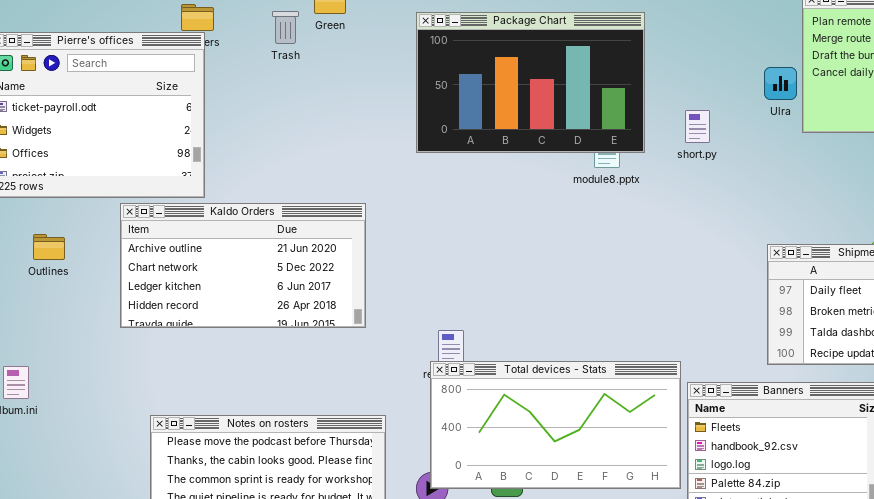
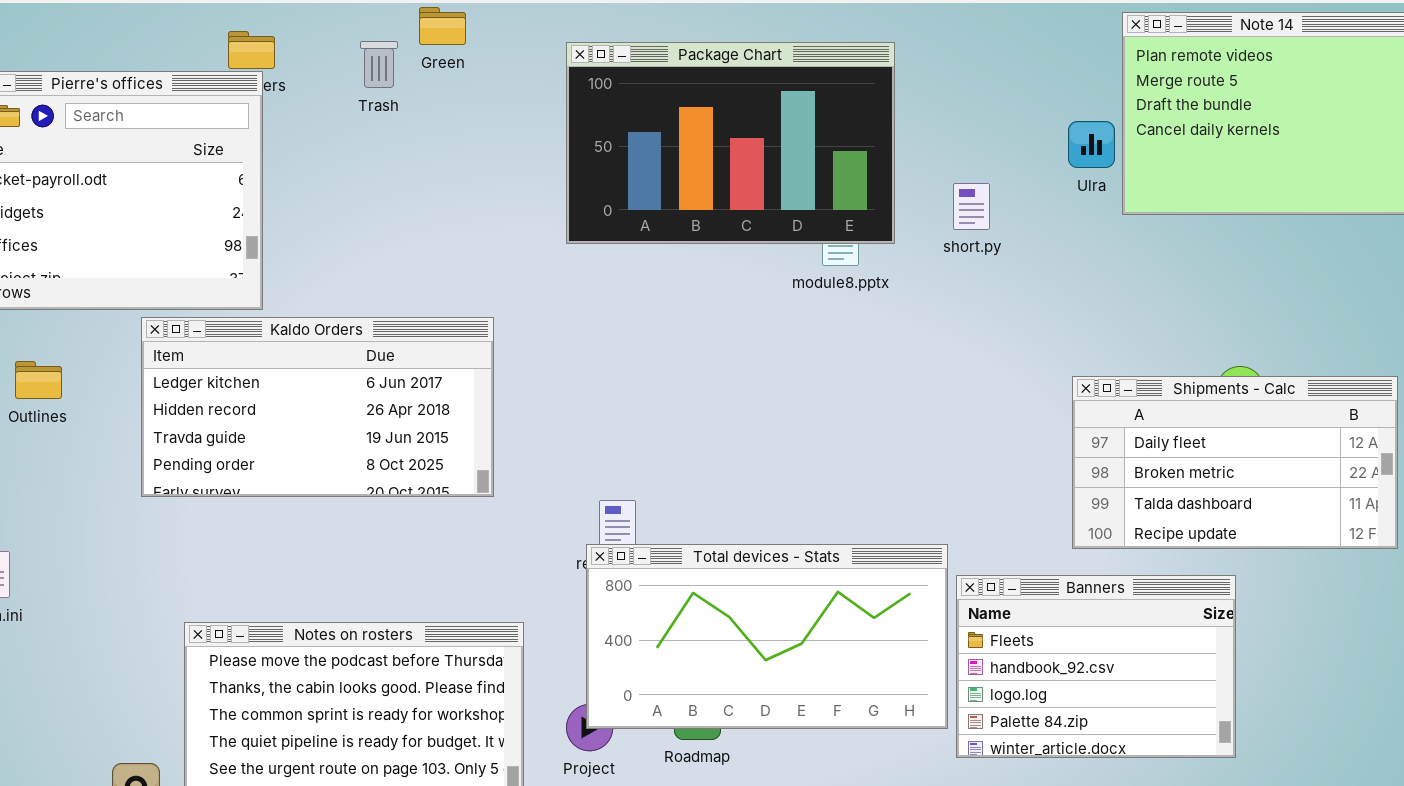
Kaldo Orders: [120,203,366,328] -> [141,317,494,497], scrolled down 2 rows

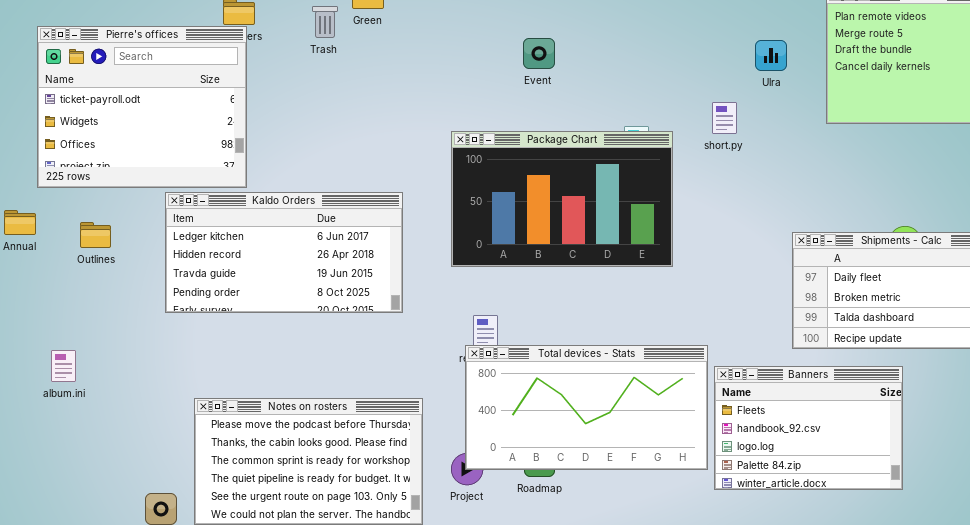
Package Chart: [566,42,895,244] -> [451,131,673,267], moved
Ulra: [1068,121,1115,168] -> [755,40,787,71], moved

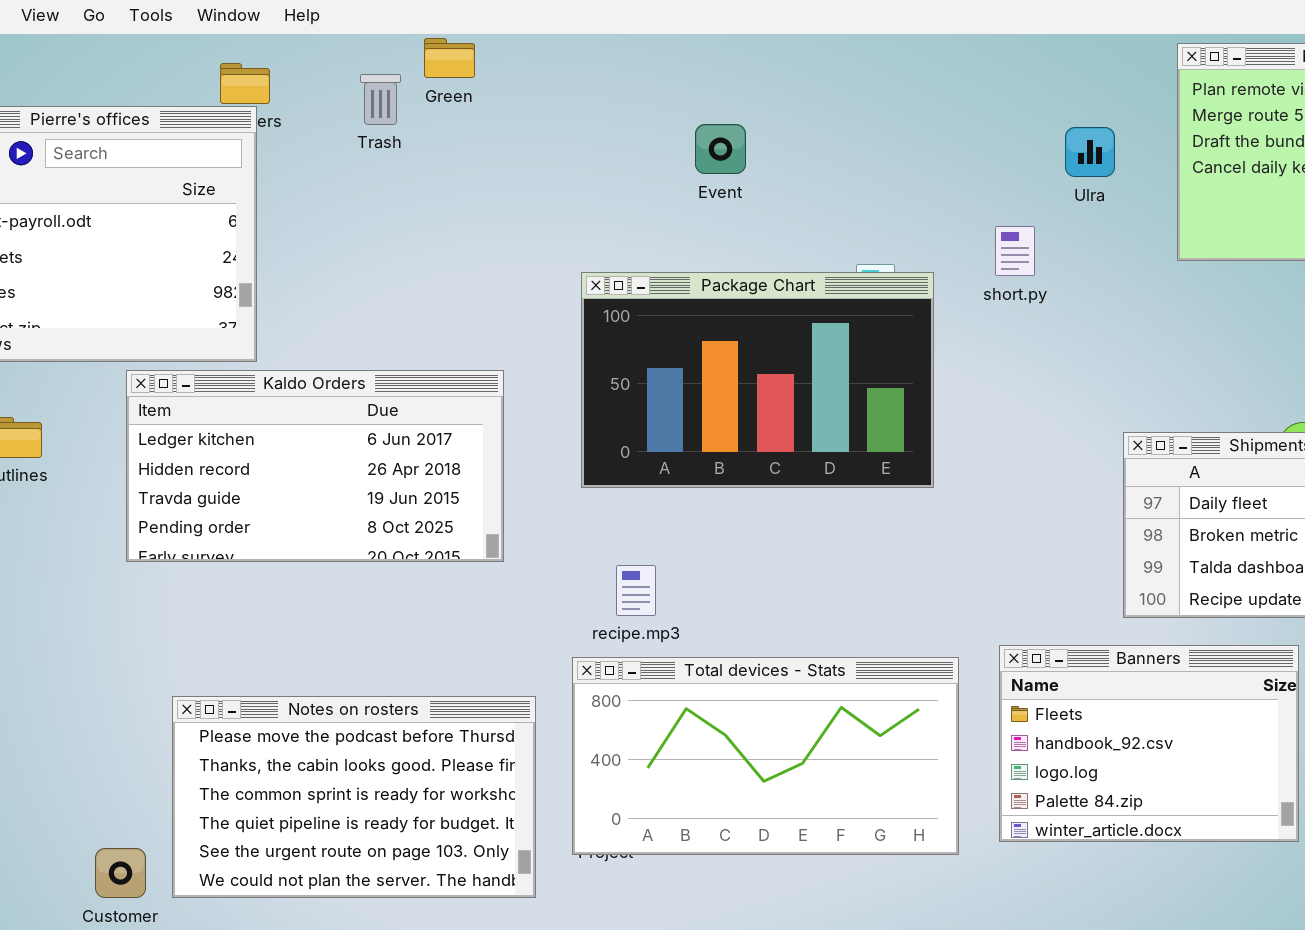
Total devices - Stats: [465,345,708,470] -> [572,657,959,855], moved

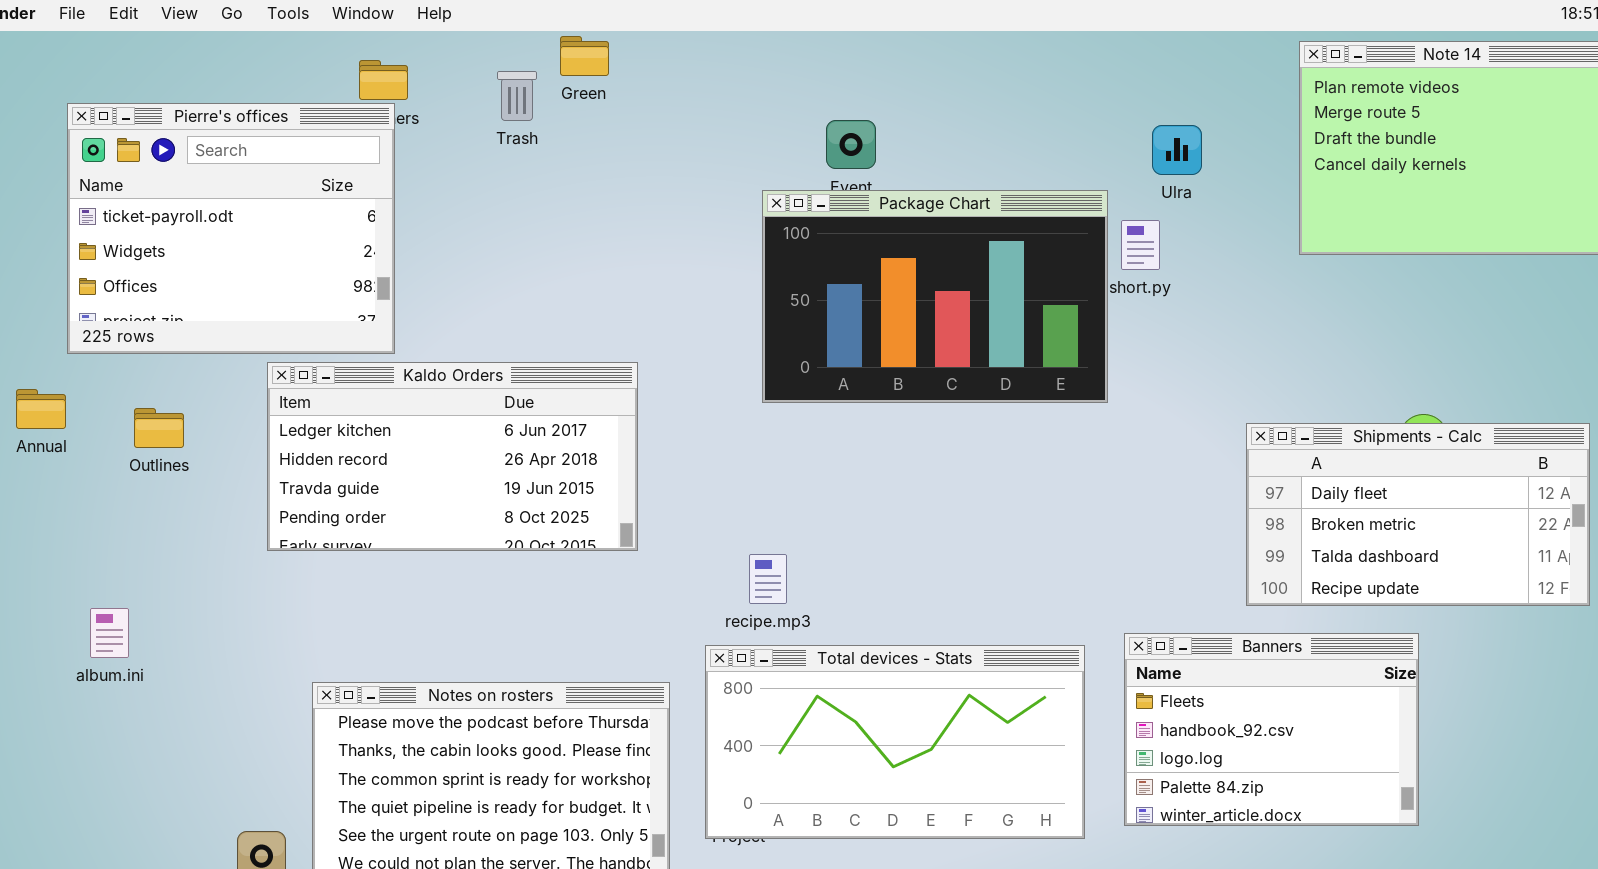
Ulra: [1065,127,1115,177] -> [1152,125,1202,175], moved
Package Chart: [581,272,934,488] -> [762,190,1108,403], moved

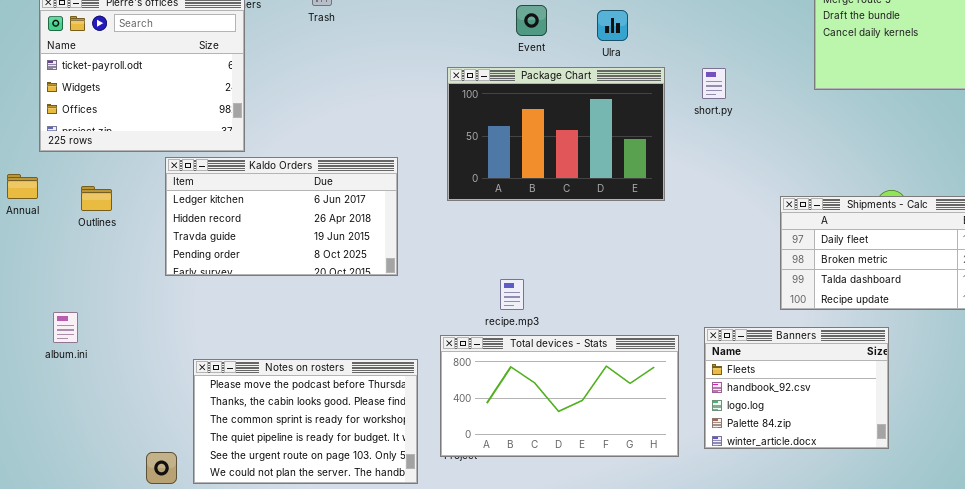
Ulra: [1152,125,1202,175] -> [597,10,628,41], moved
Package Chart: [762,190,1108,403] -> [447,67,665,201], moved
recipe.mp3: [749,554,787,604] -> [500,279,524,310], moved

